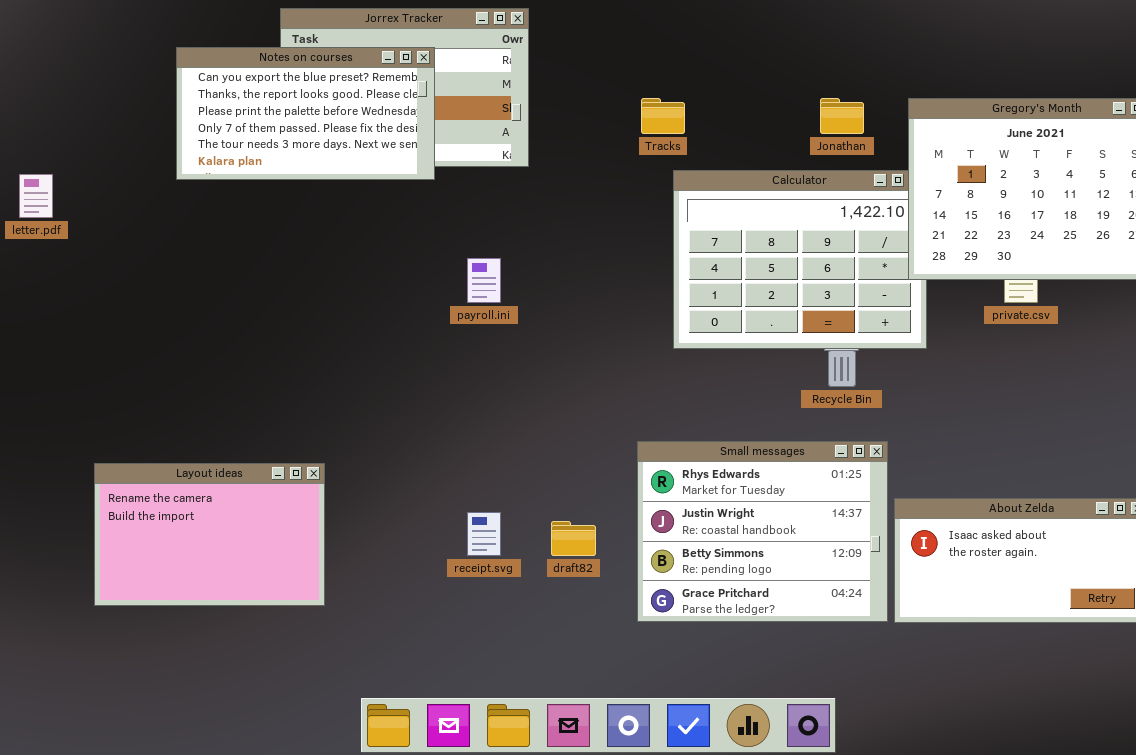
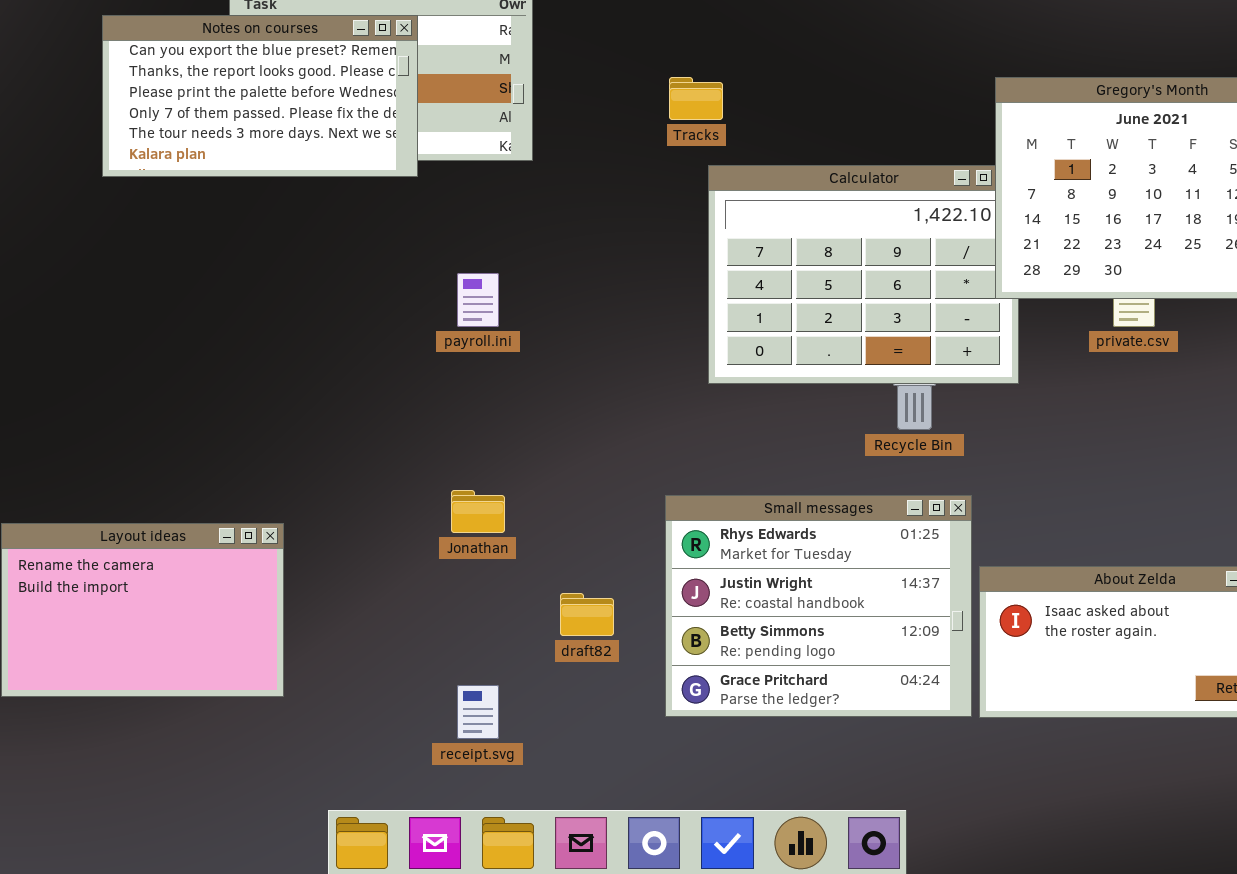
Jonathan: [820,98,864,134] -> [451,490,505,533], moved
receipt.svg: [467,512,501,556] -> [457,685,499,739], moved

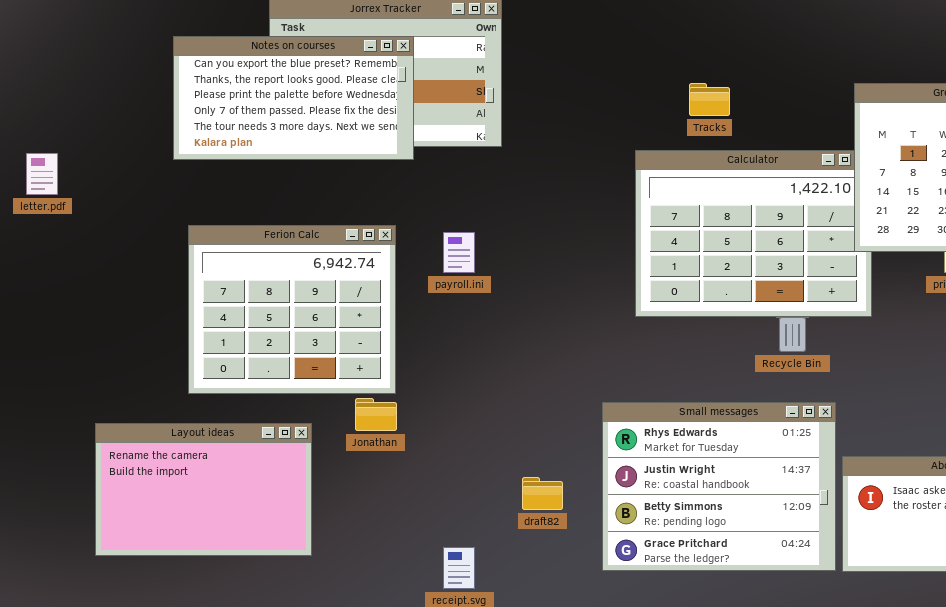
Tracks: [669,77,723,120] -> [689,83,730,116], moved
Ferion Calc: none -> [188,225,396,394], opened
Jonathan: [451,490,505,533] -> [355,398,397,431], moved

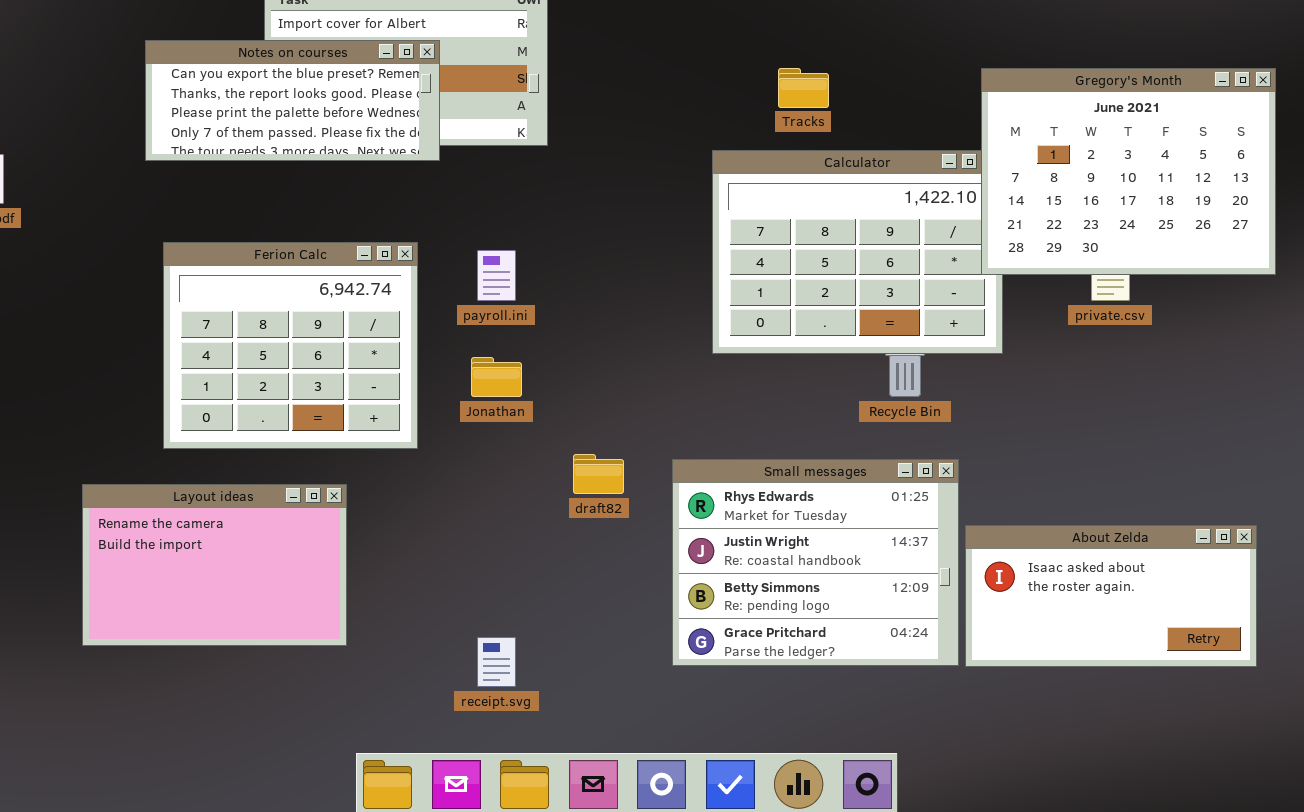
Notes on courses: [173,36,414,160] -> [145,40,440,161], resized
Jonathan: [355,398,397,431] -> [471,357,522,397], moved
Layout ideas: [95,423,312,556] -> [82,484,347,646], moved
draft82: [522,477,563,510] -> [573,454,624,494], moved

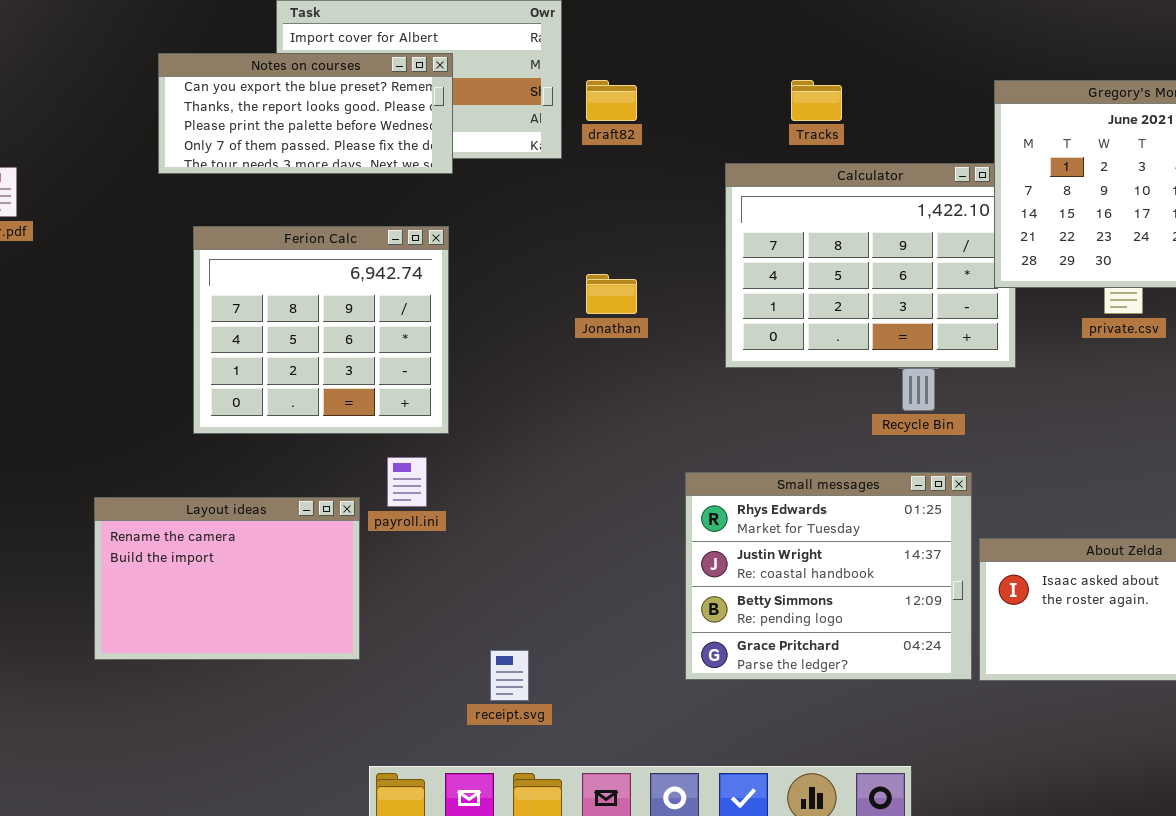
Ferion Calc: [163,242,418,449] -> [193,226,449,434], moved
payroll.ini: [477,250,516,301] -> [387,457,427,507], moved
Jonathan: [471,357,522,397] -> [586,274,637,314], moved
draft82: [573,454,624,494] -> [586,80,637,121], moved

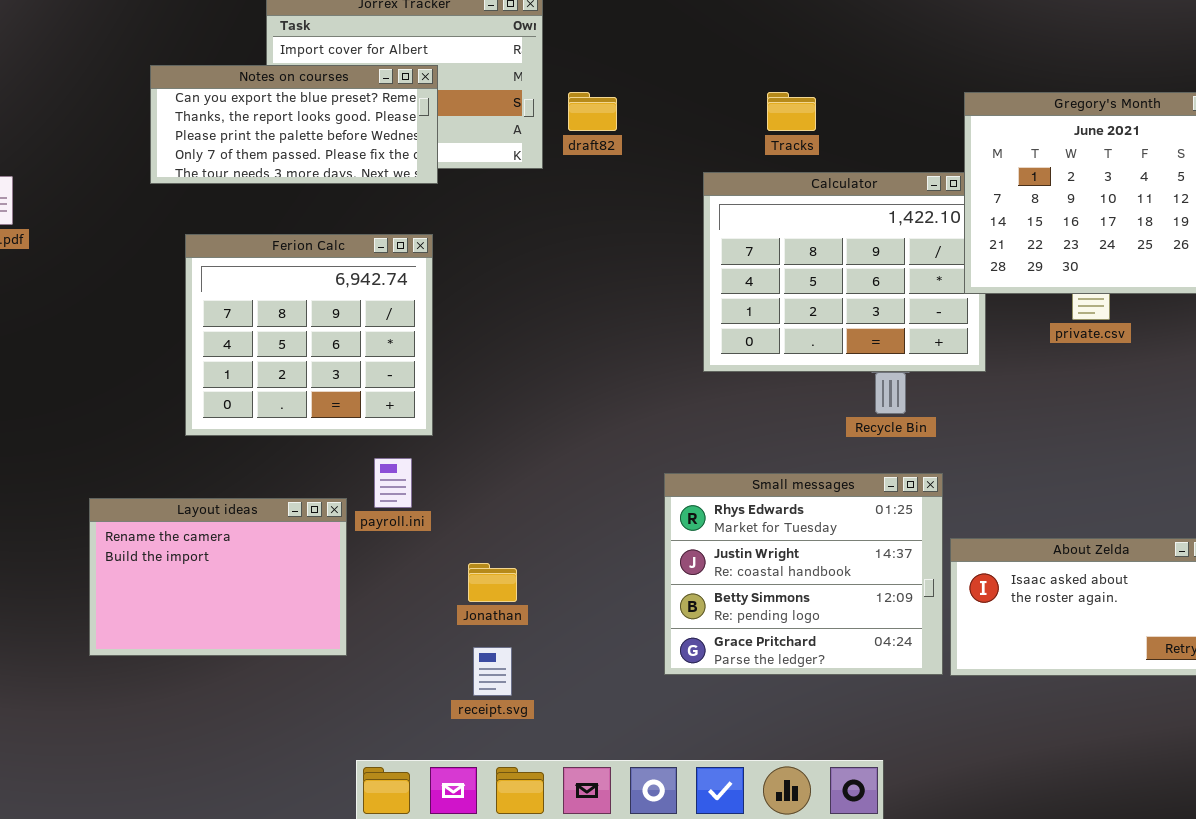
Jonathan: [586,274,637,314] -> [468,563,517,602], moved

